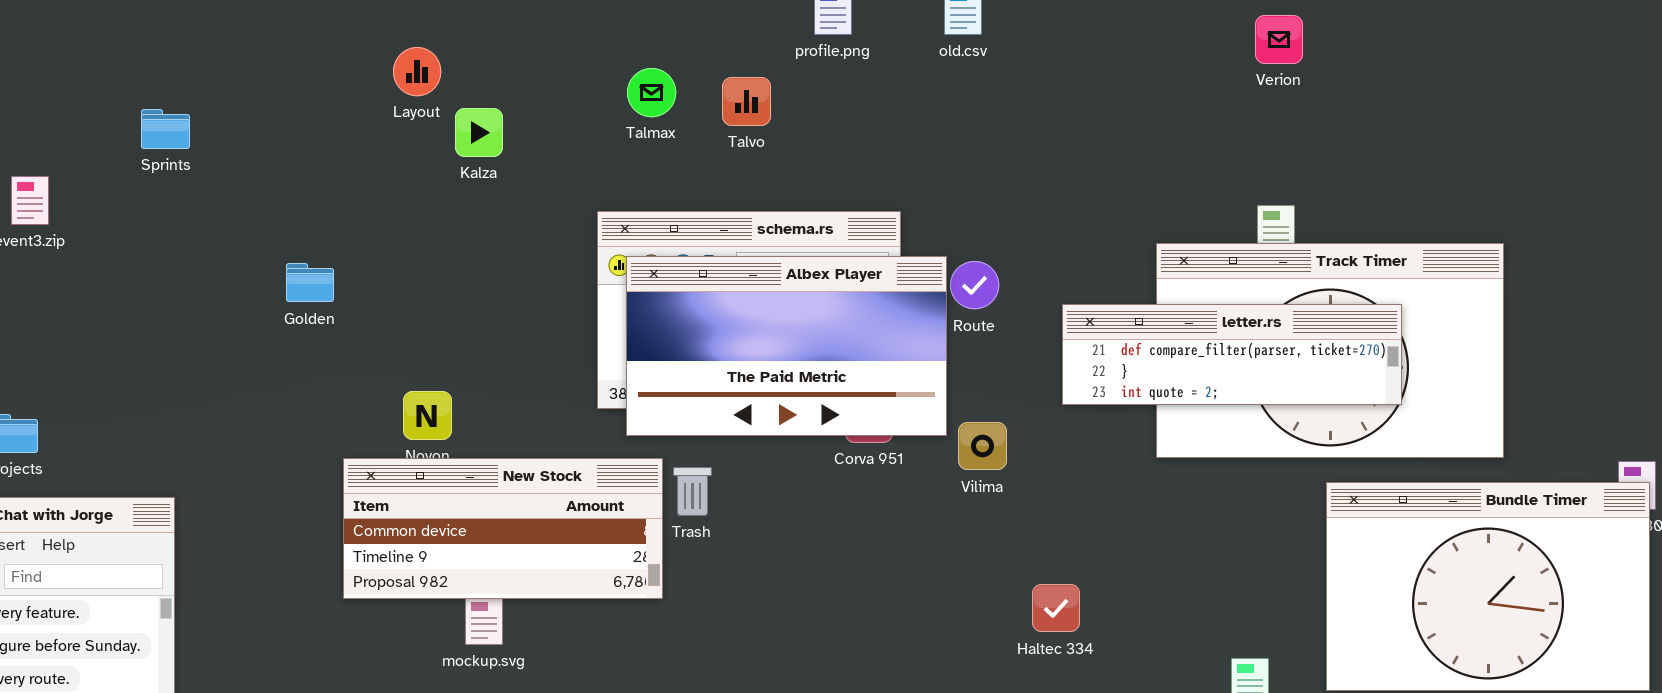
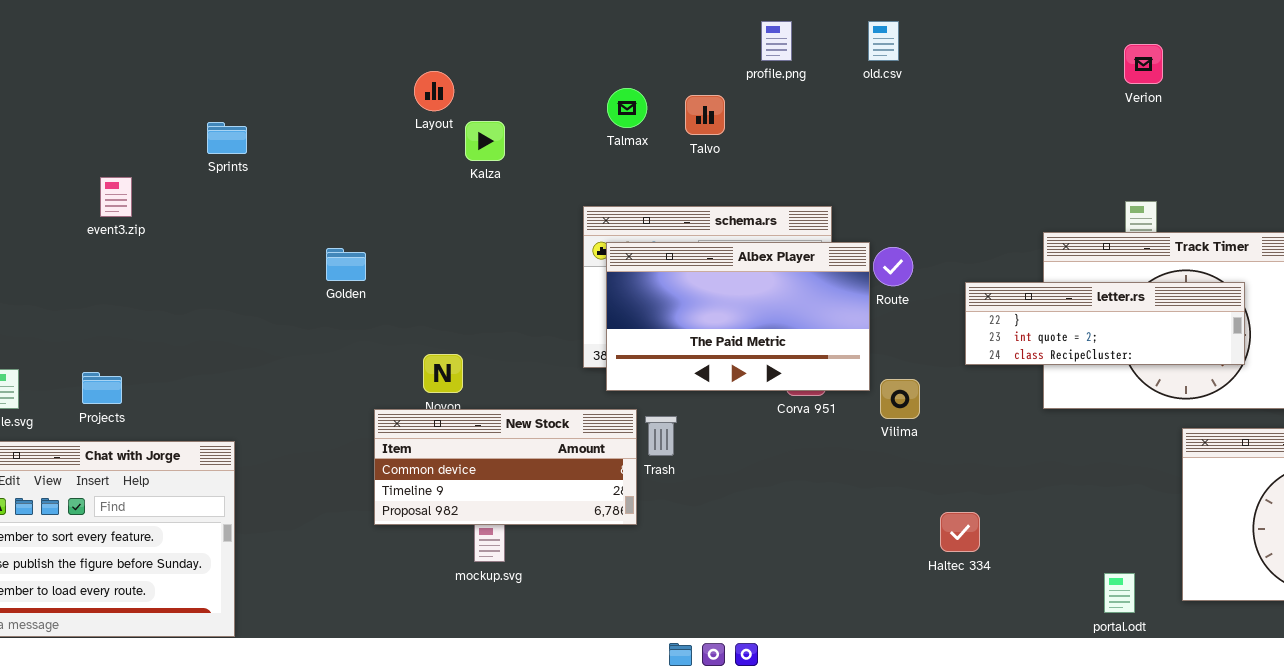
letter.rs: [1062,304,1402,405] -> [965,282,1245,365], scrolled down 1 row

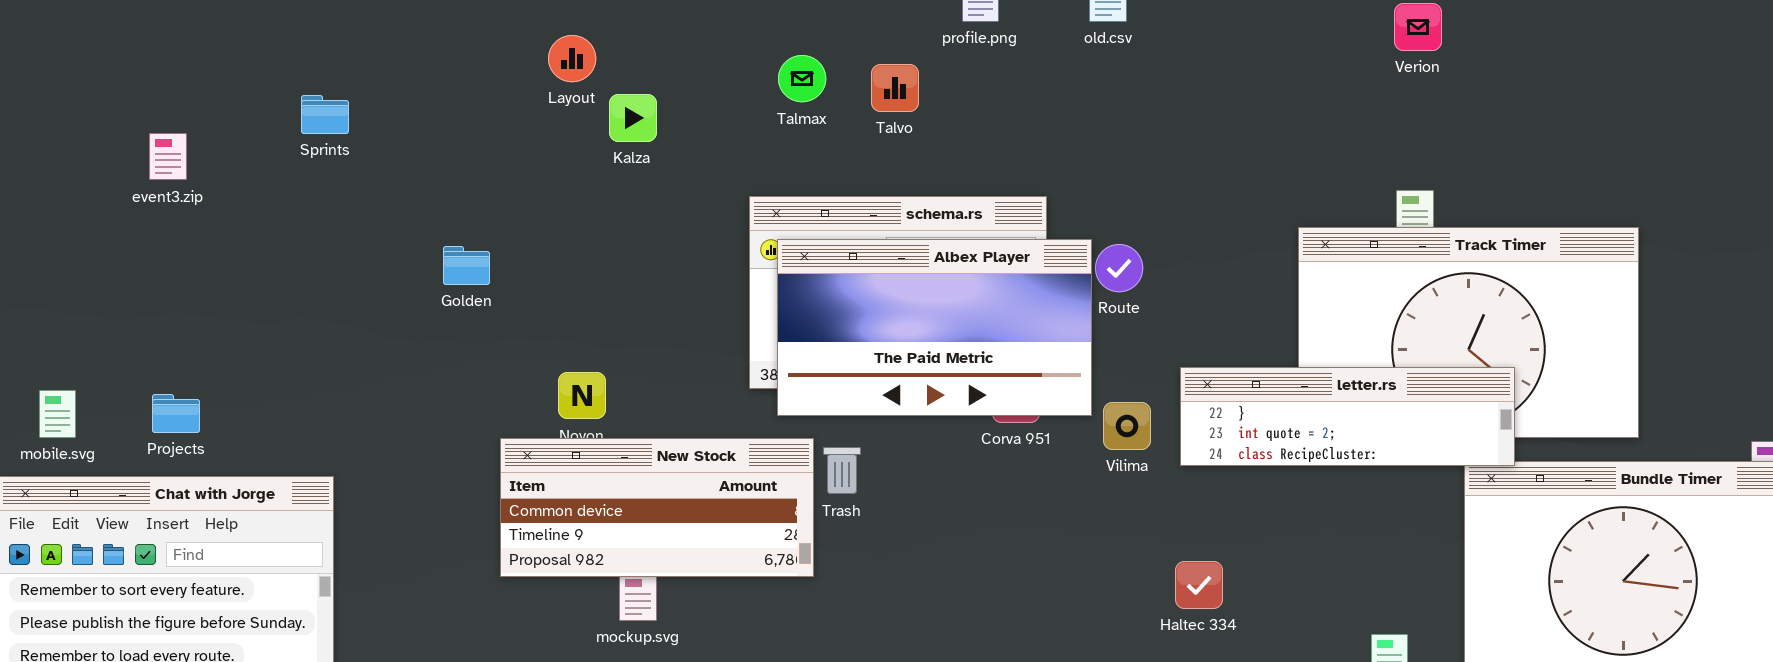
event3.zip: [100,177,132,217] -> [149,133,187,180], moved
letter.rs: [965,282,1245,365] -> [1180,367,1515,466], moved

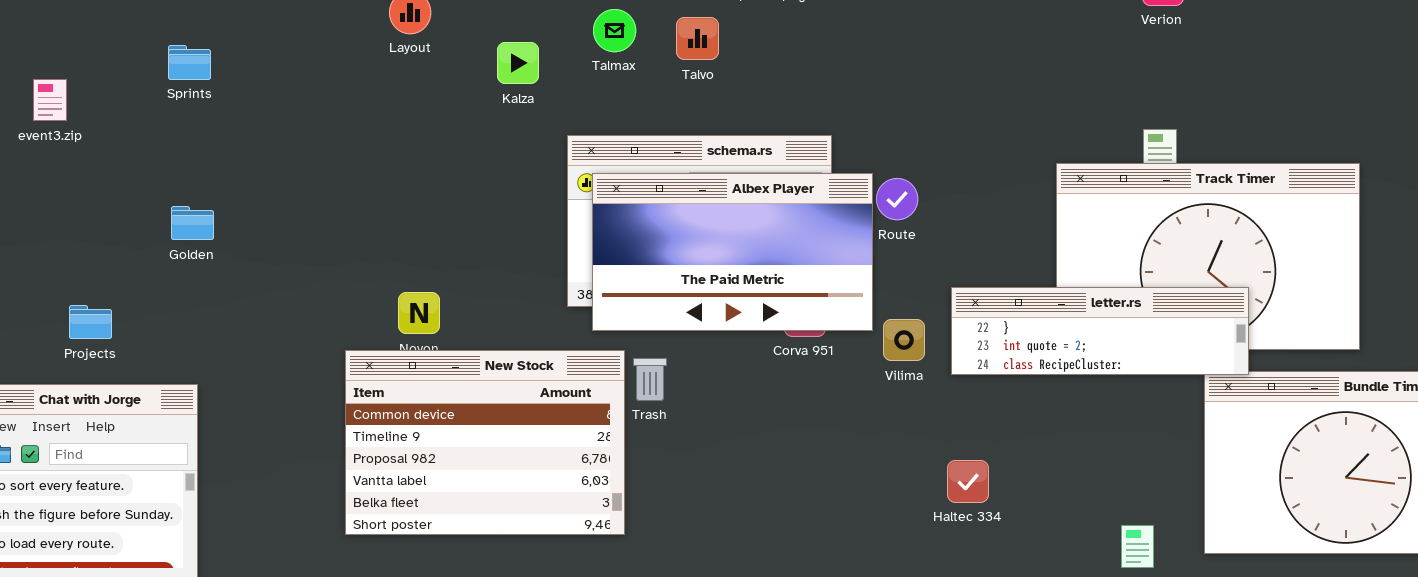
Kalza: [609,94,657,142] -> [497,42,539,84], moved
Golden: [443,246,490,285] -> [171,206,214,240], moved
Projects: [152,394,200,433] -> [69,305,112,339], moved
New Stock: [500,438,814,577] -> [345,350,625,535], resized

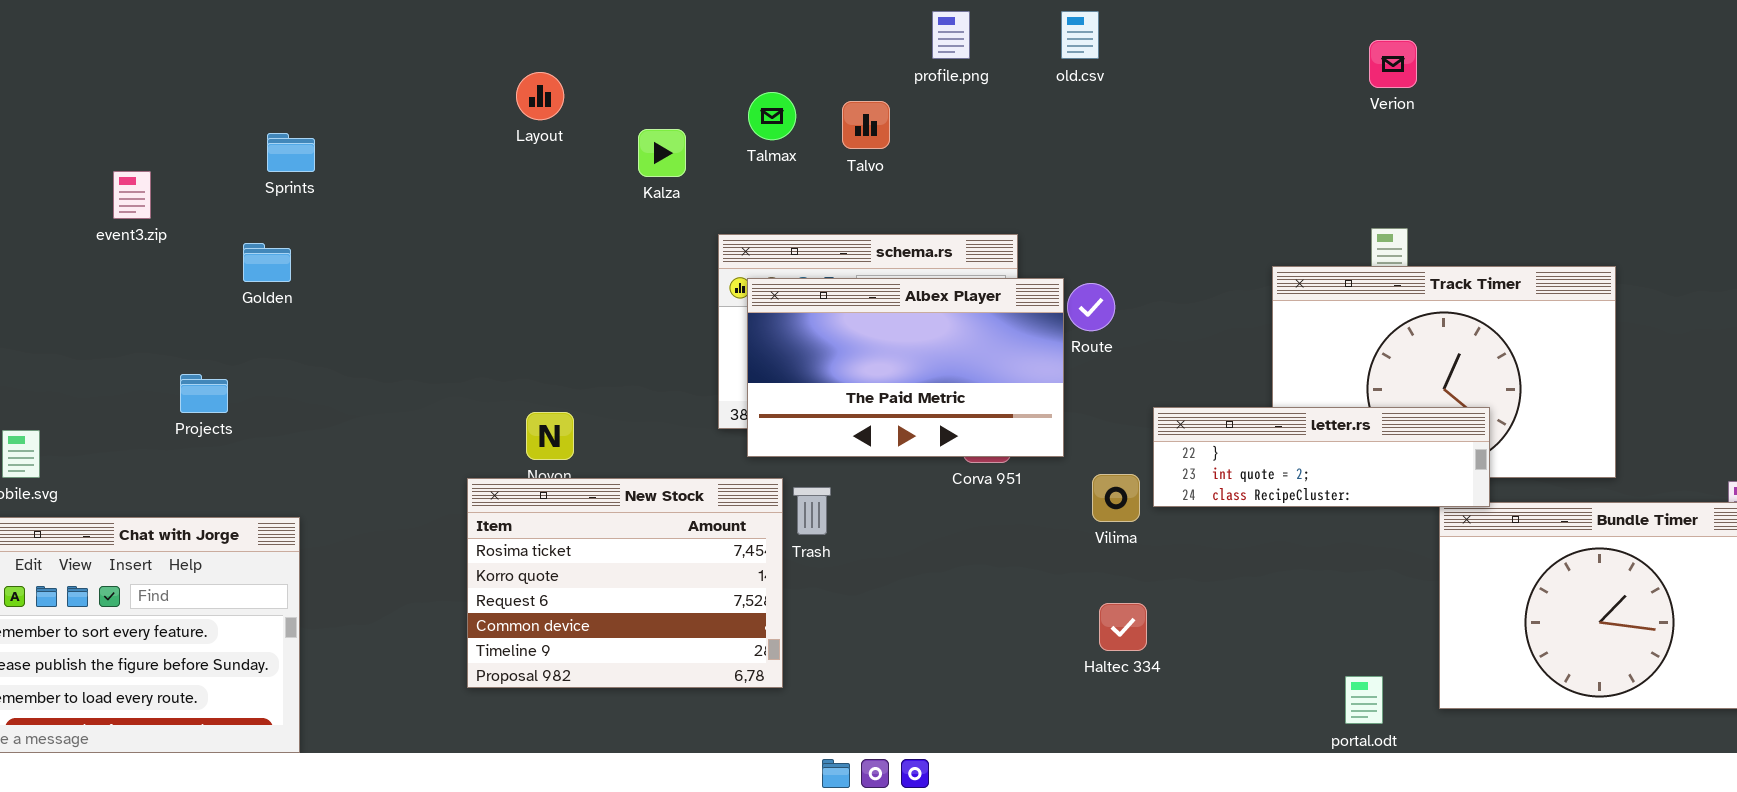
Golden: [171,206,214,240] -> [243,243,291,282], moved
Projects: [69,305,112,339] -> [180,374,228,413], moved
Vilima: [883,319,925,361] -> [1092,474,1140,522], moved
New Stock: [345,350,625,535] -> [467,478,783,688], scrolled up 3 rows
Haltec 334: [947,460,989,503] -> [1099,603,1147,651], moved

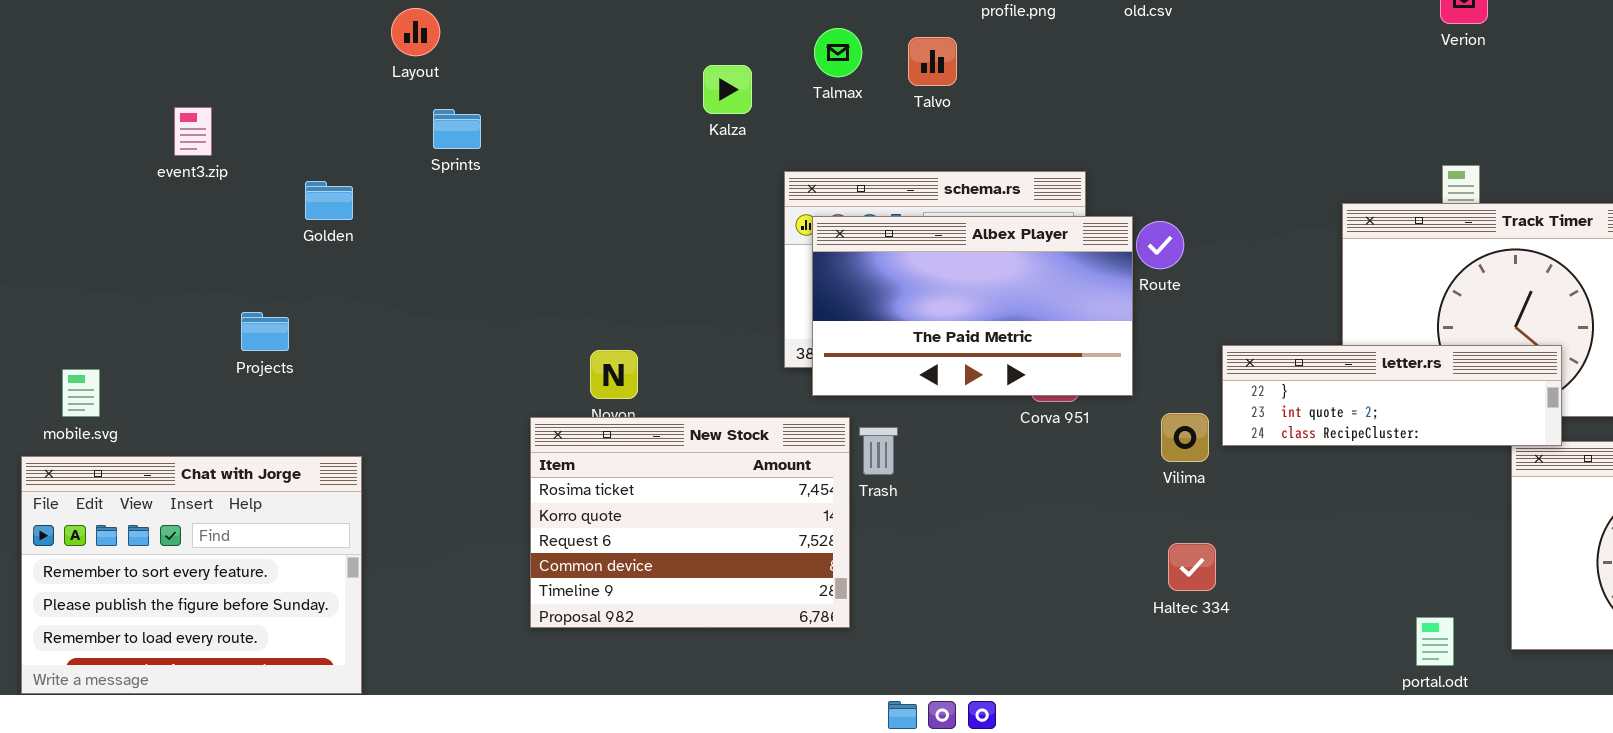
Layout: [516,72,564,120] -> [391,8,440,56], moved
Sprints: [267,133,315,172] -> [433,109,481,149], moved

